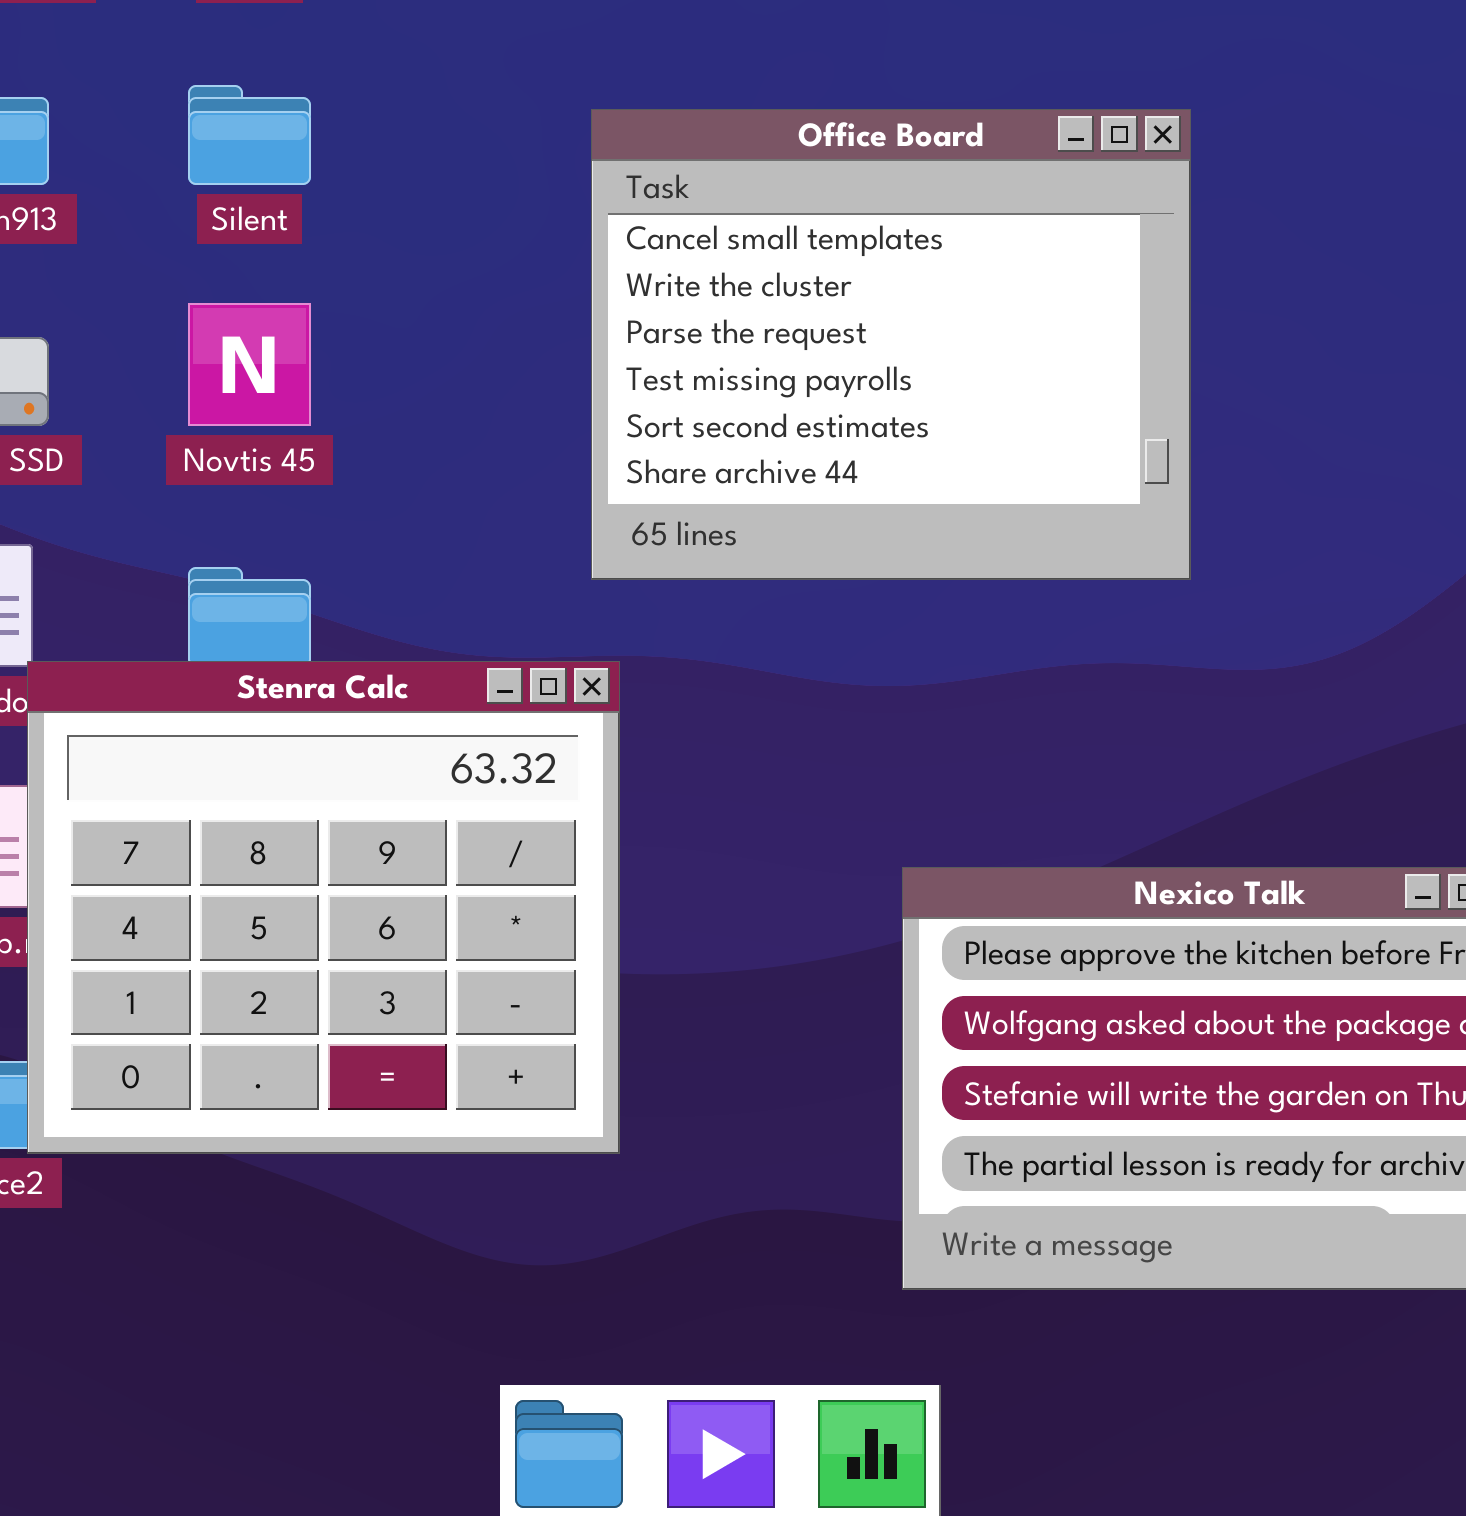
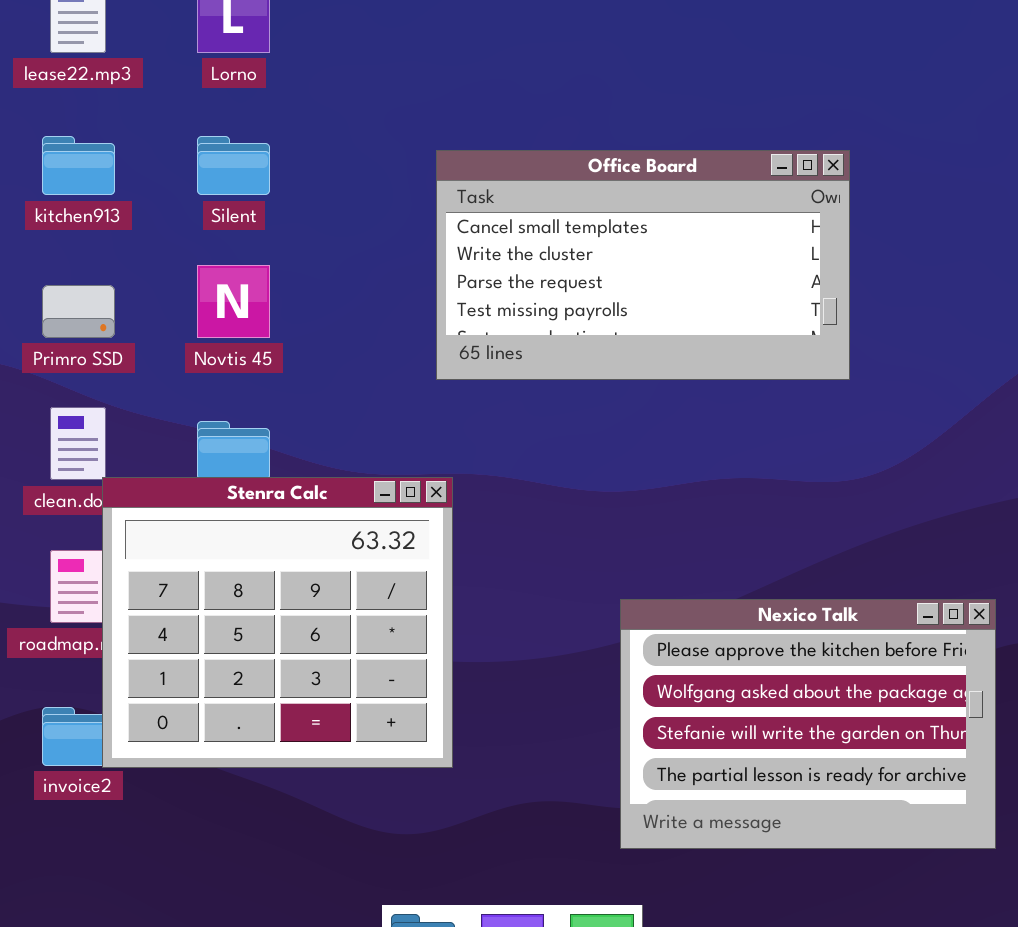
Office Board: [591,109,1191,580] -> [436,150,850,380], resized

